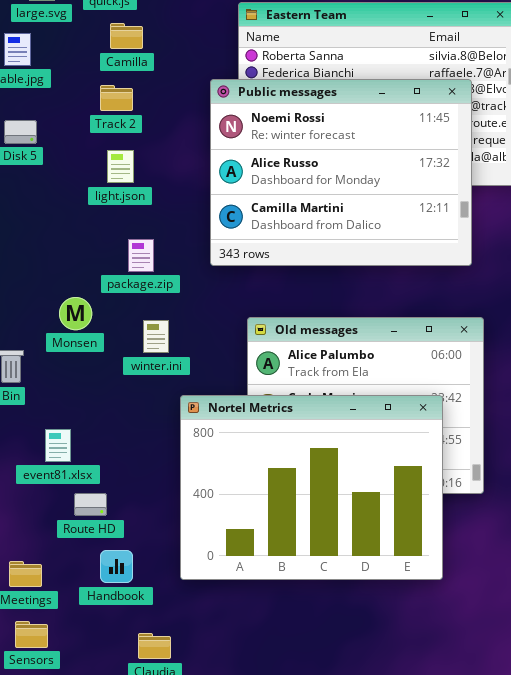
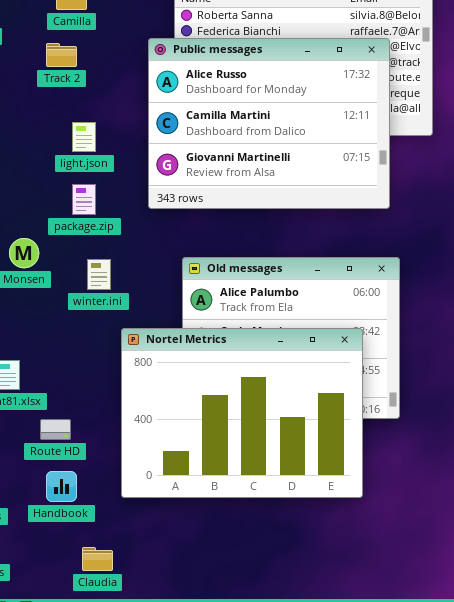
Public messages: [210,79,472,266] -> [148,38,390,209], scrolled down 1 row
light.json: [107,150,134,183] -> [72,122,96,152], moved
Route HD: [74,493,107,516] -> [40,419,71,440], moved

